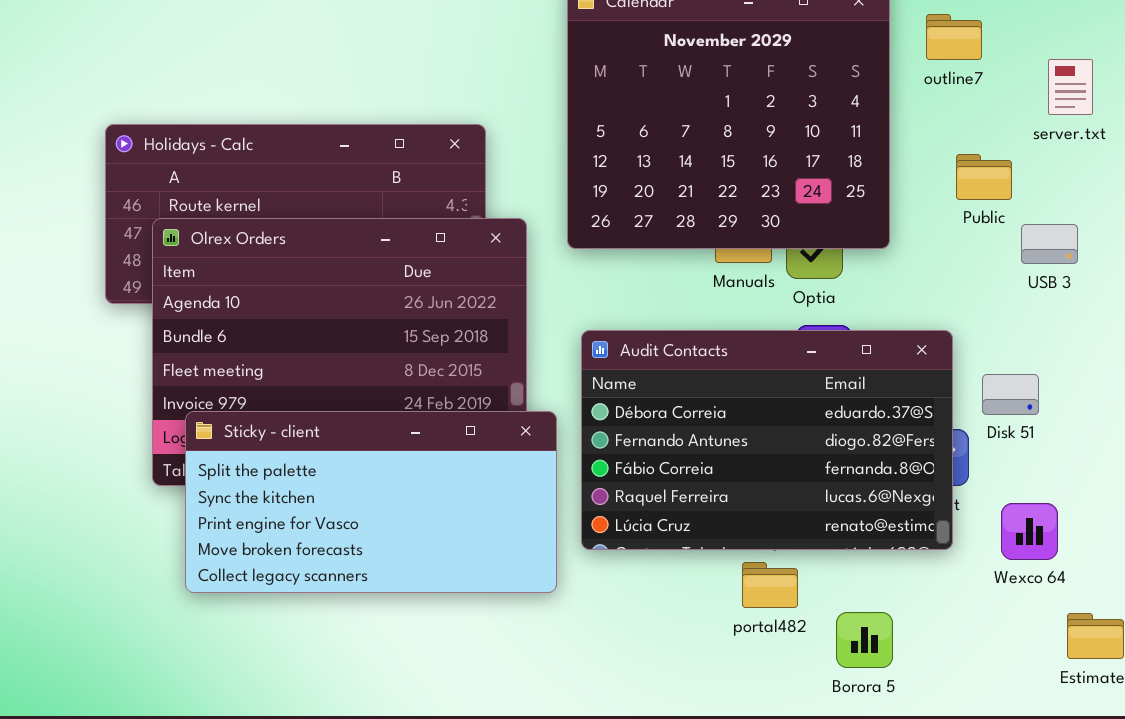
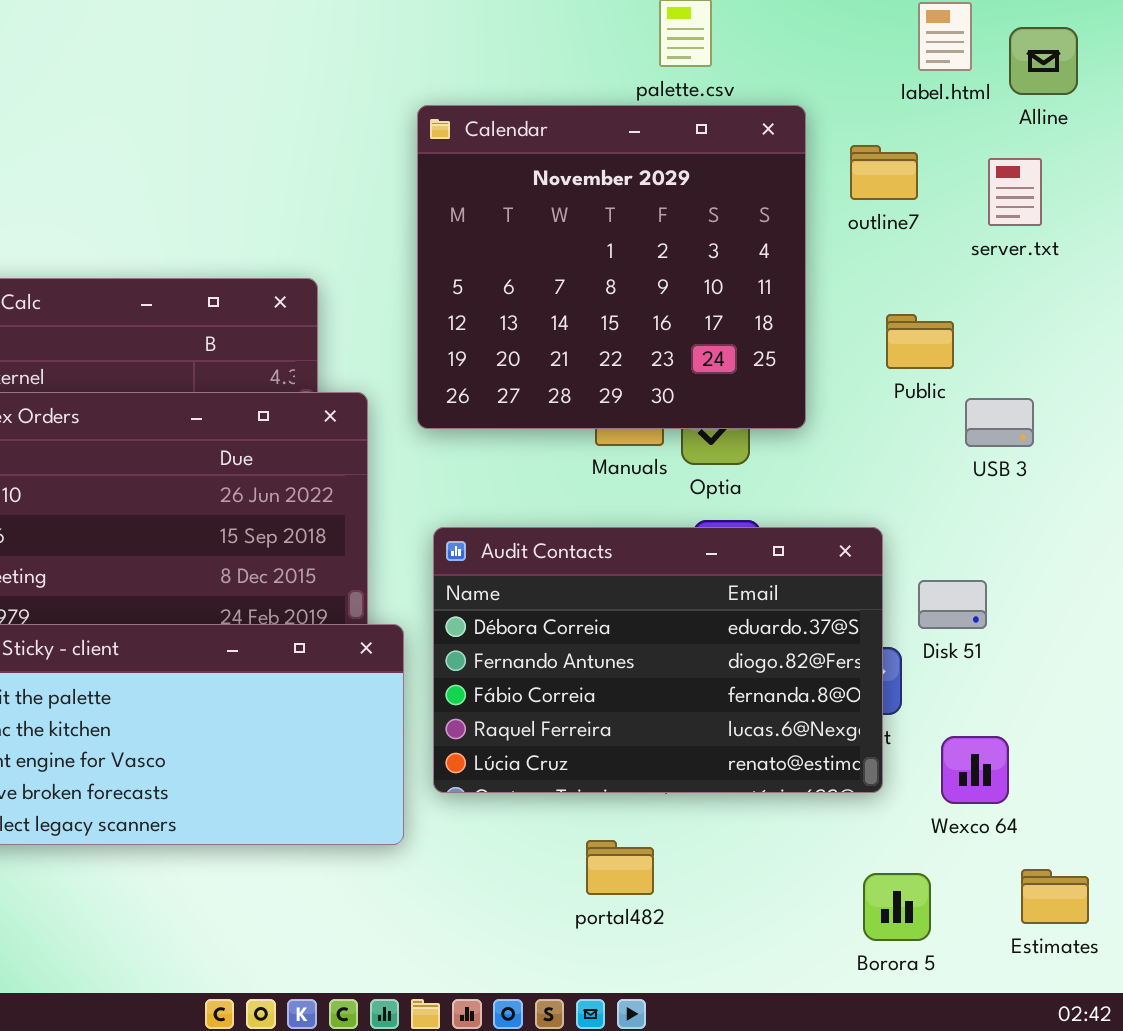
server.txt: [1048,59,1093,115] -> [988,158,1042,226], moved
portal482: [742,562,798,608] -> [586,840,654,895], moved
Borora 5: [836,612,893,668] -> [863,873,931,941], moved

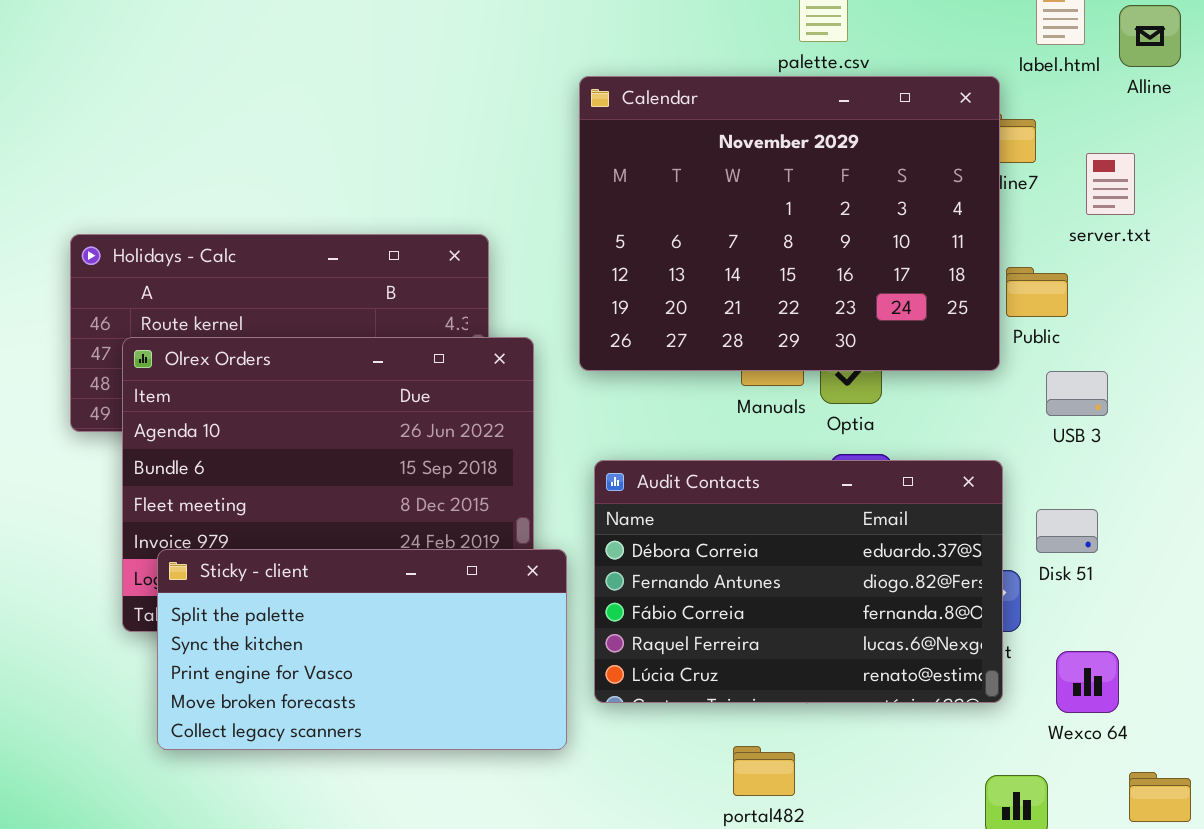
Calendar: [417,105,806,429] -> [579,76,1000,371], resized
server.txt: [988,158,1042,226] -> [1086,153,1135,215], moved
USB 3: [965,398,1034,447] -> [1046,371,1108,416], moved

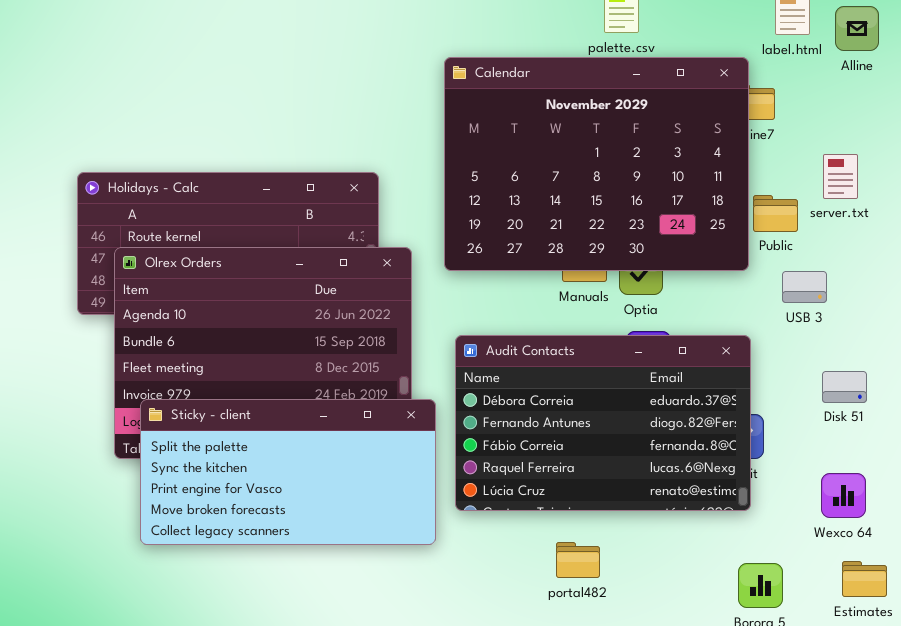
server.txt: [1086,153,1135,215] -> [823,154,858,199], moved
Disk 51: [1036,509,1098,553] -> [822,371,867,403], moved
Wexco 64: [1056,651,1119,713] -> [821,473,866,518], moved

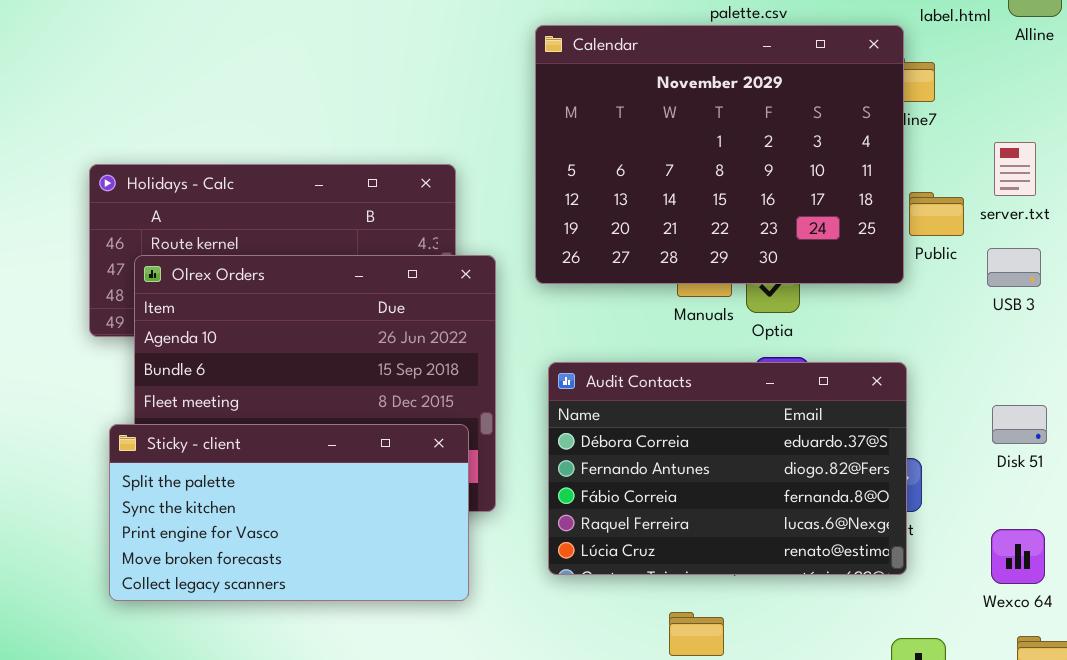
USB 3: [782,271,827,303] -> [987,248,1041,287], moved
Sticky - client: [140,399,436,545] -> [109,424,469,601], moved

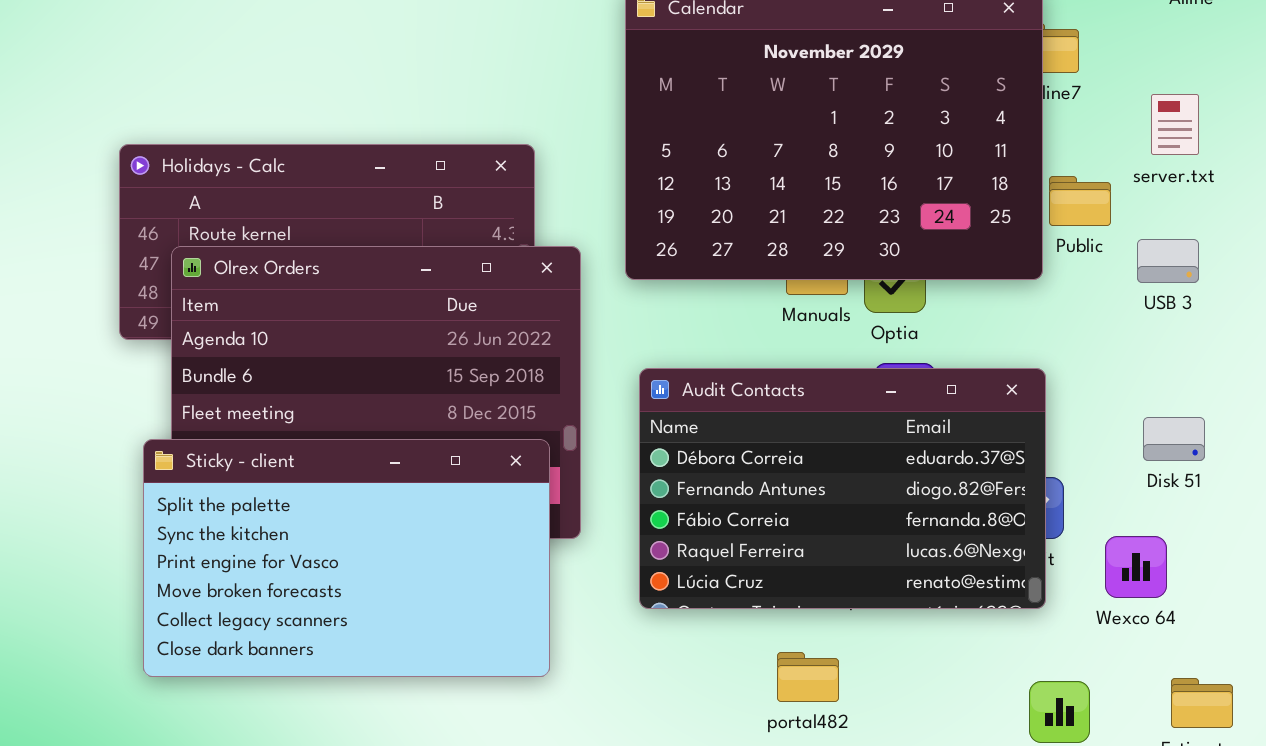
server.txt: [994,142,1036,196] -> [1151,94,1199,155], moved
Sticky - client: [109,424,469,601] -> [143,439,550,677], resized
Wexco 64: [991,529,1045,584] -> [1105,536,1167,598], moved

